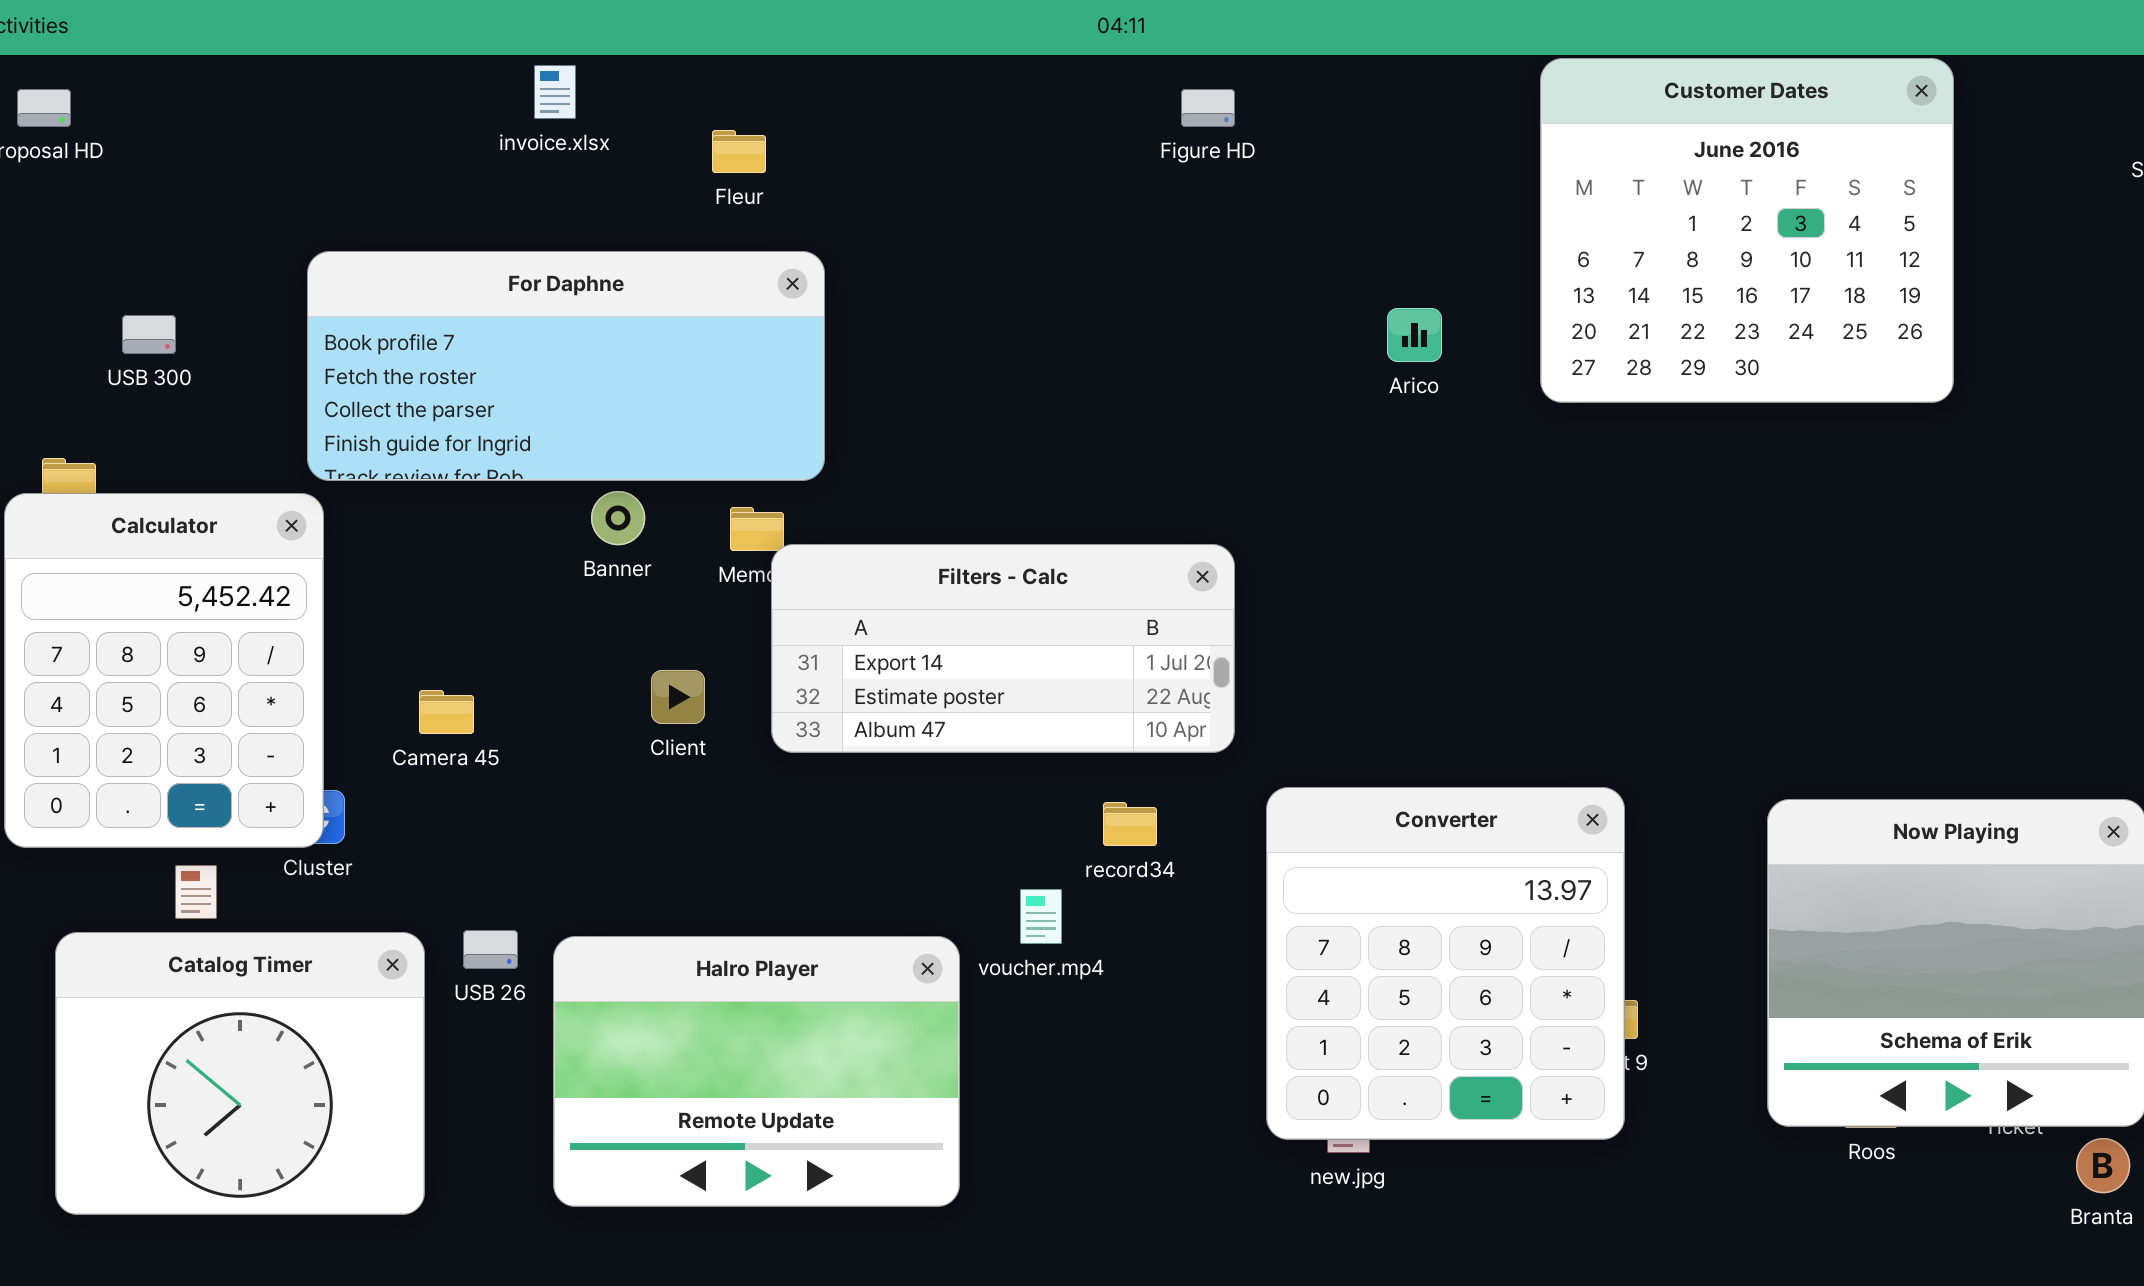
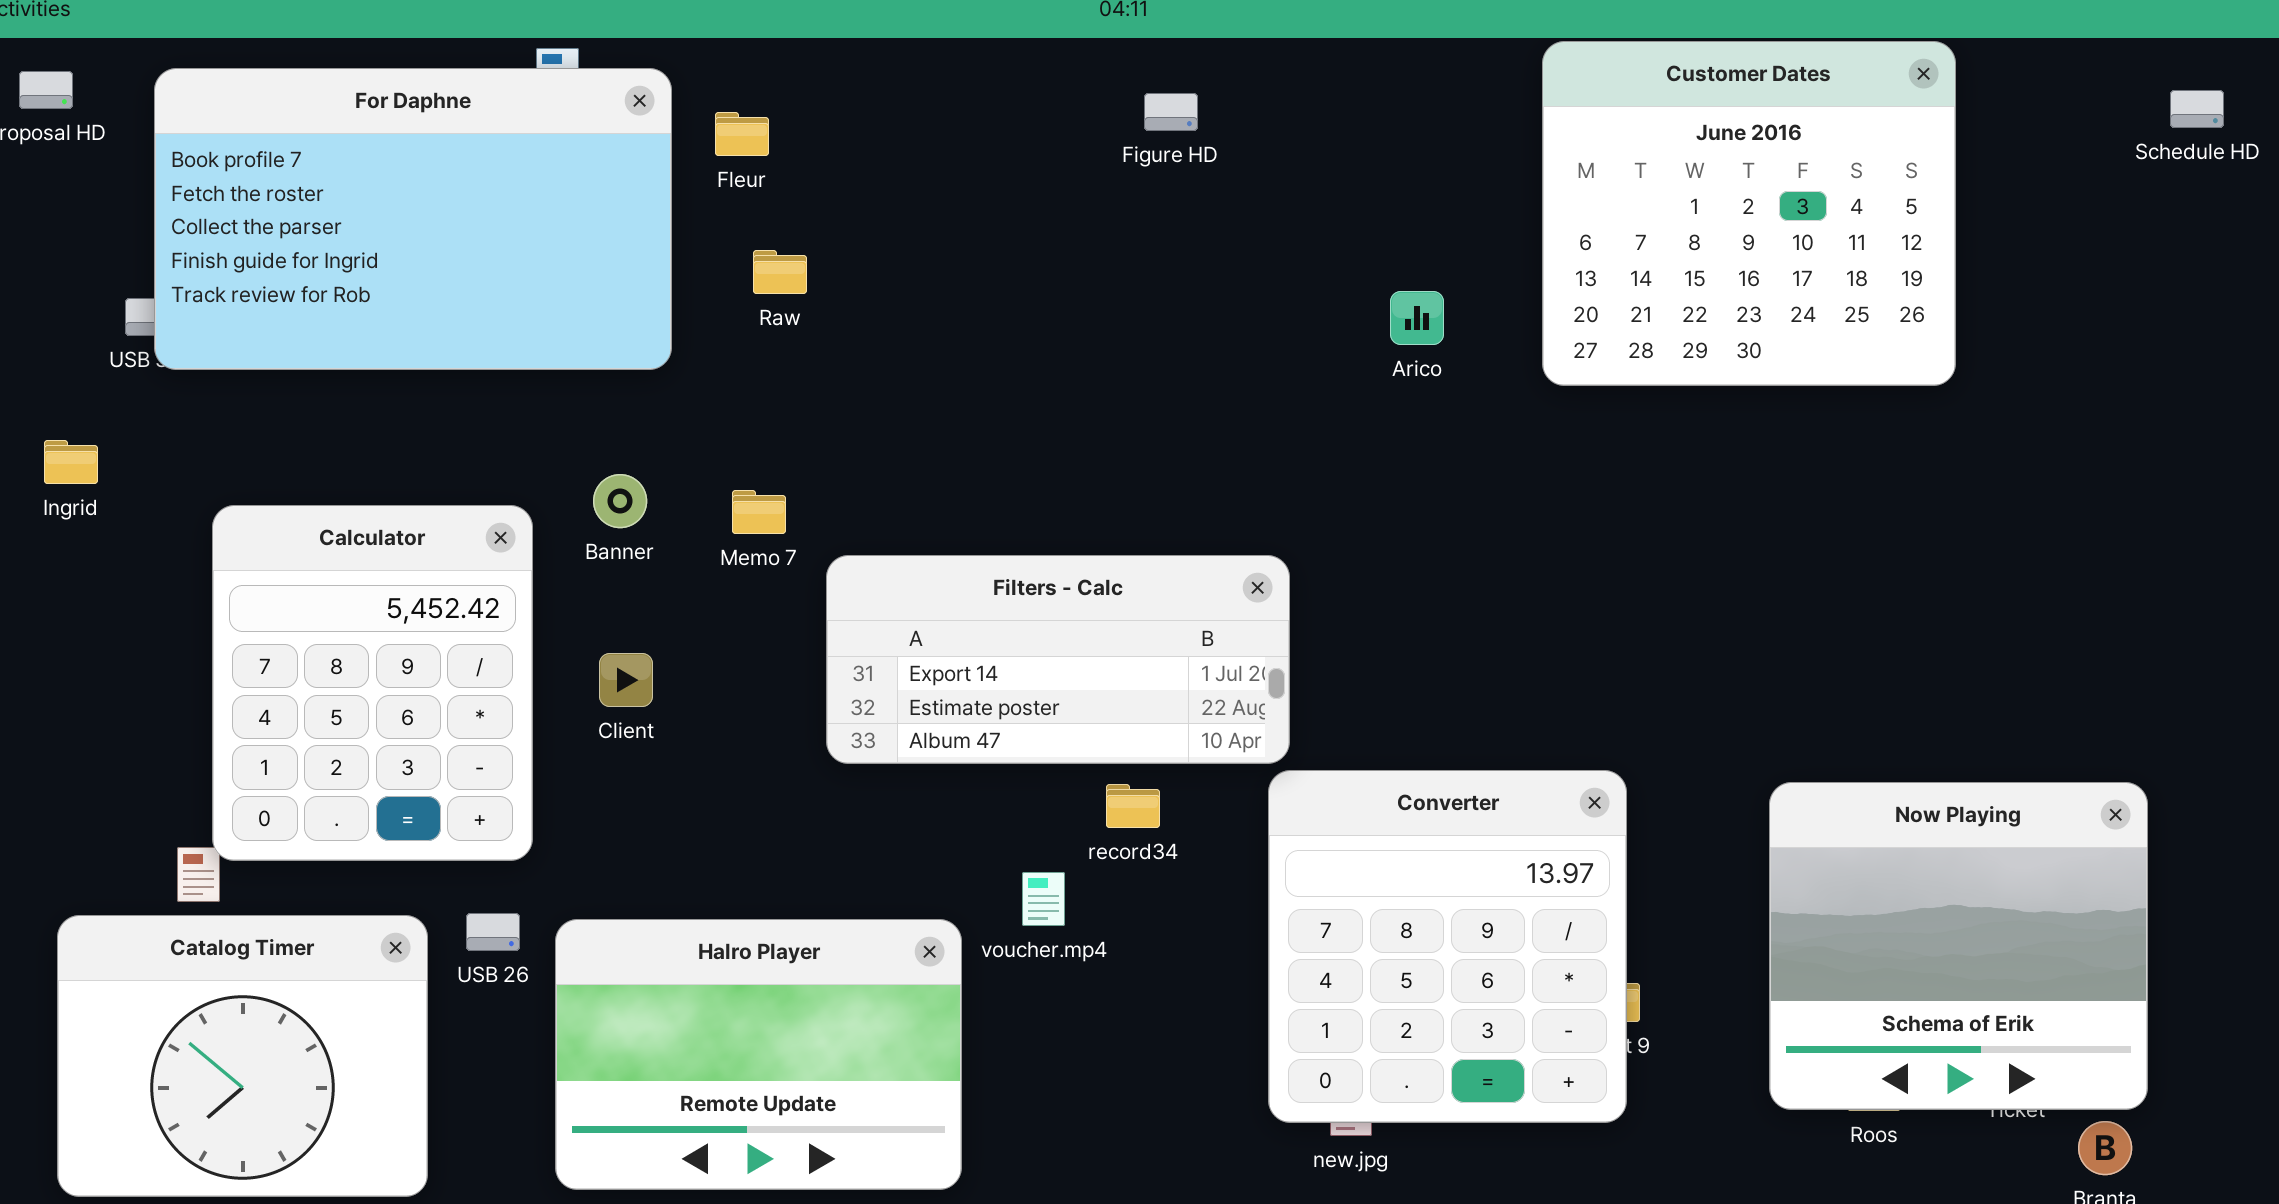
Figure HD: [1181,89,1235,127] -> [1144,93,1198,131], moved
For Daphne: [307,251,825,481] -> [154,68,672,370], moved, resized
Calculator: [4,493,324,848] -> [212,505,533,861], moved
Filters - Calc: [771,544,1235,753] -> [826,555,1290,764], moved
Client: [651,670,705,724] -> [599,653,653,707], moved

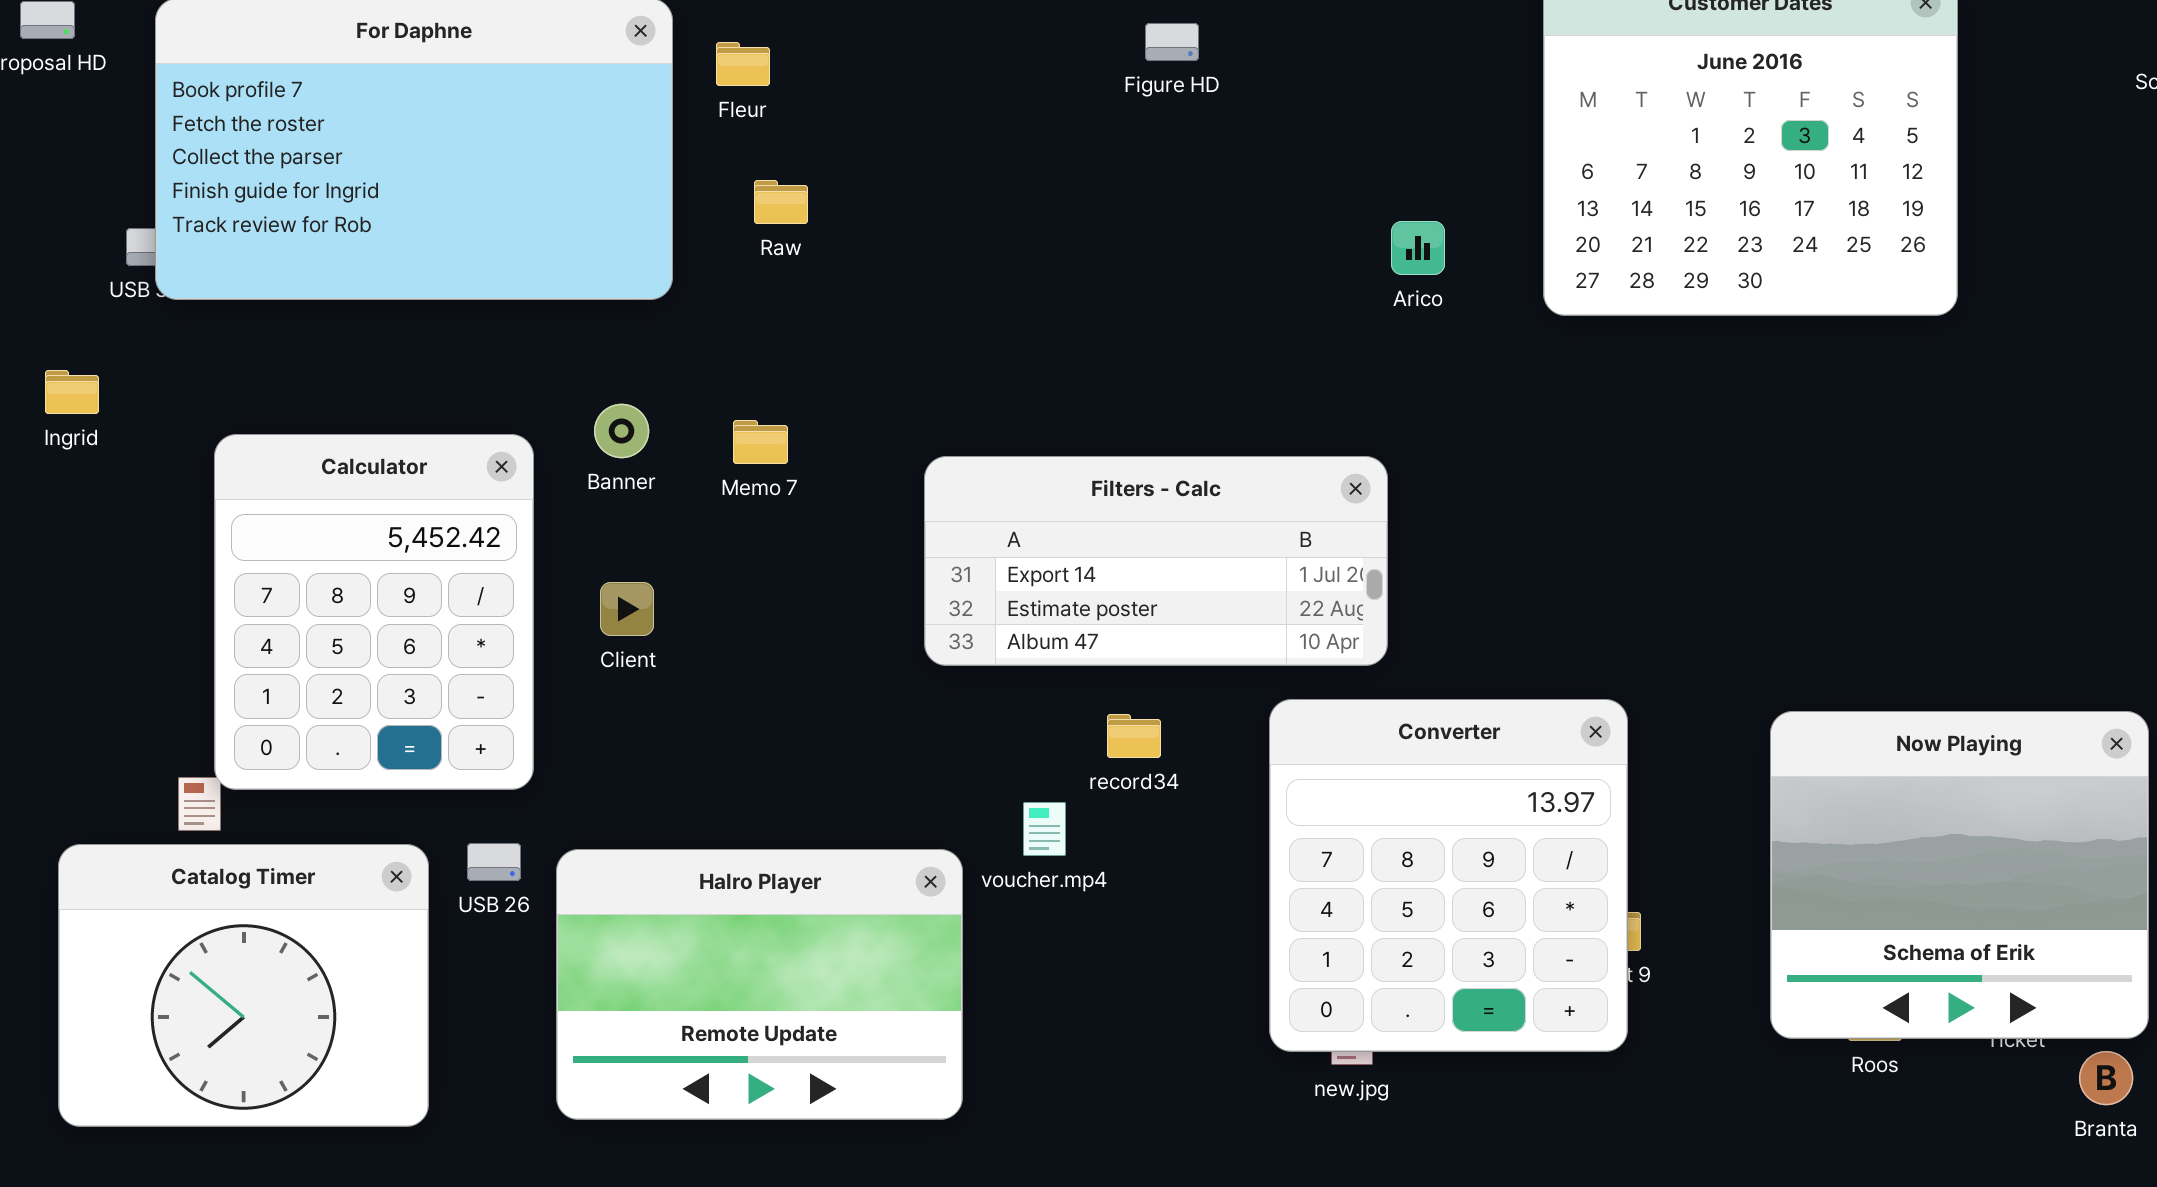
Filters - Calc: [826,555,1290,764] -> [924,456,1388,666], moved

